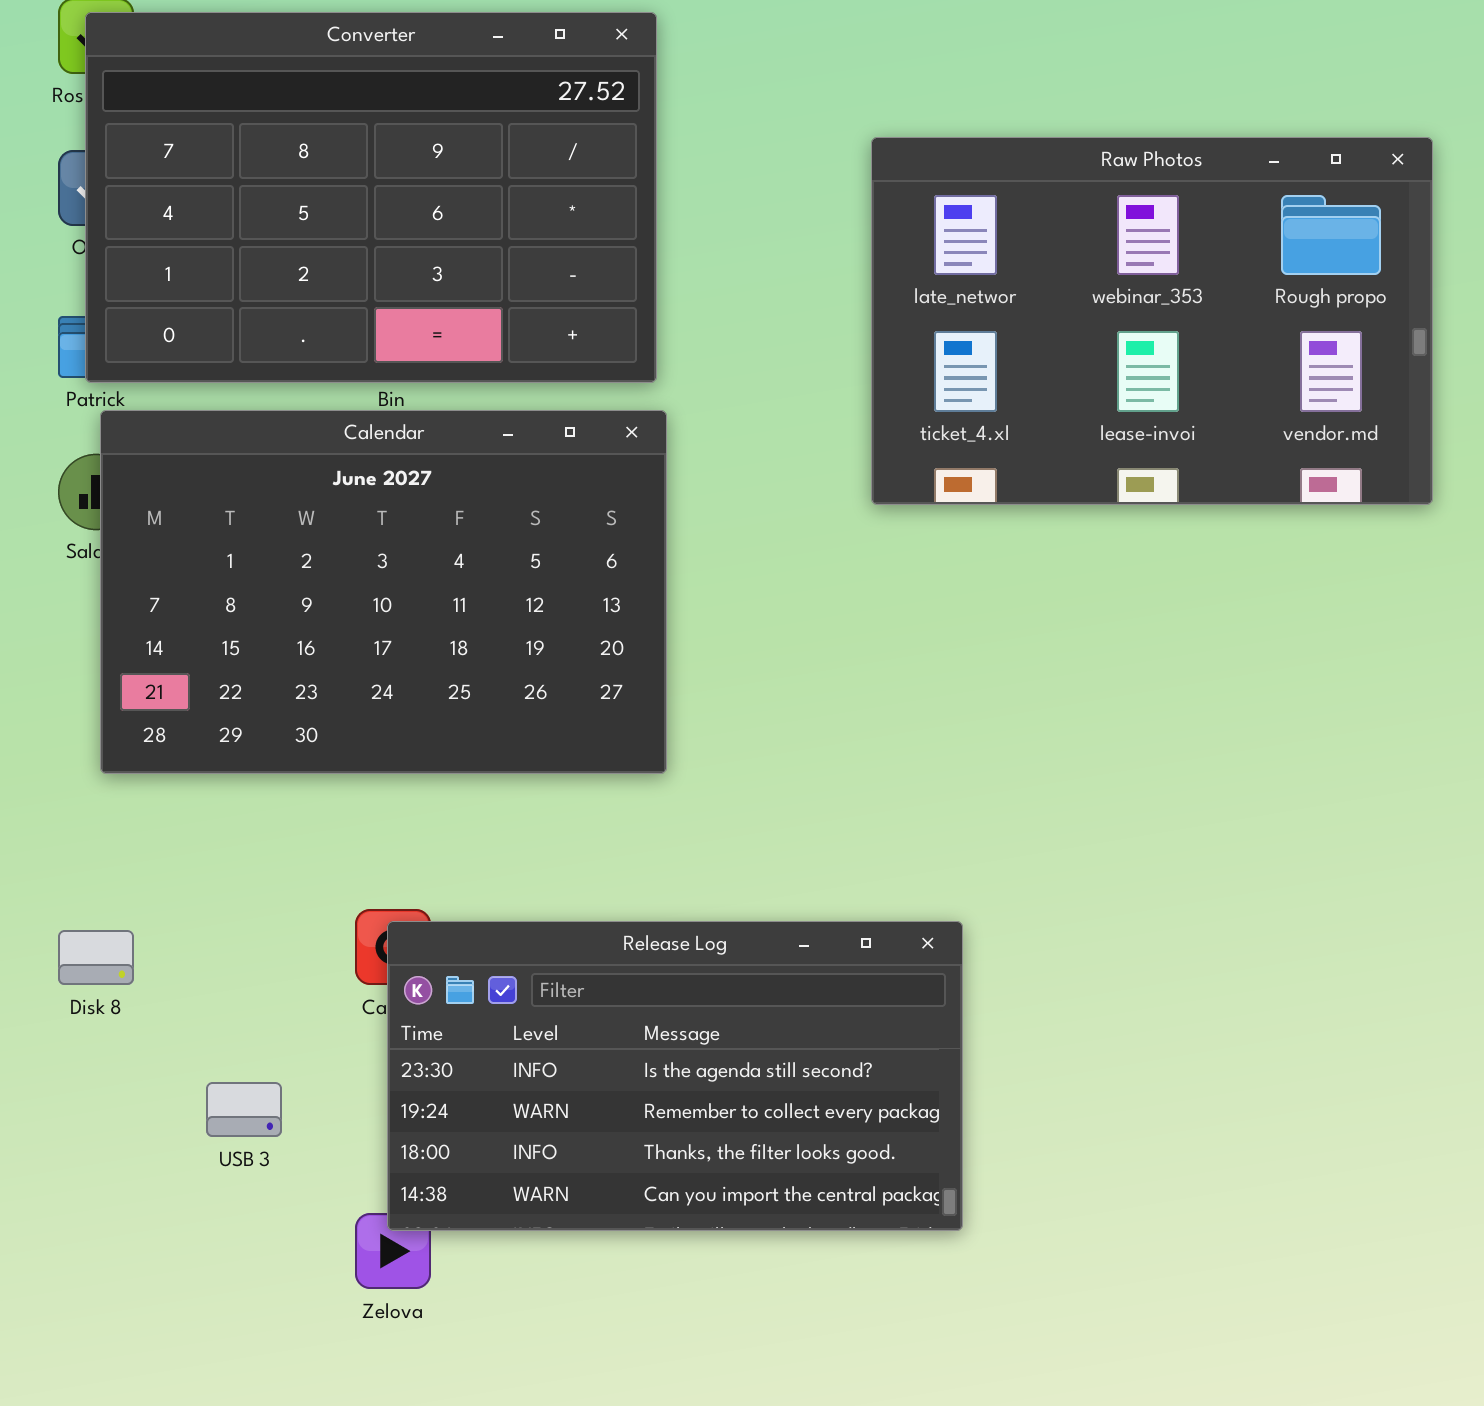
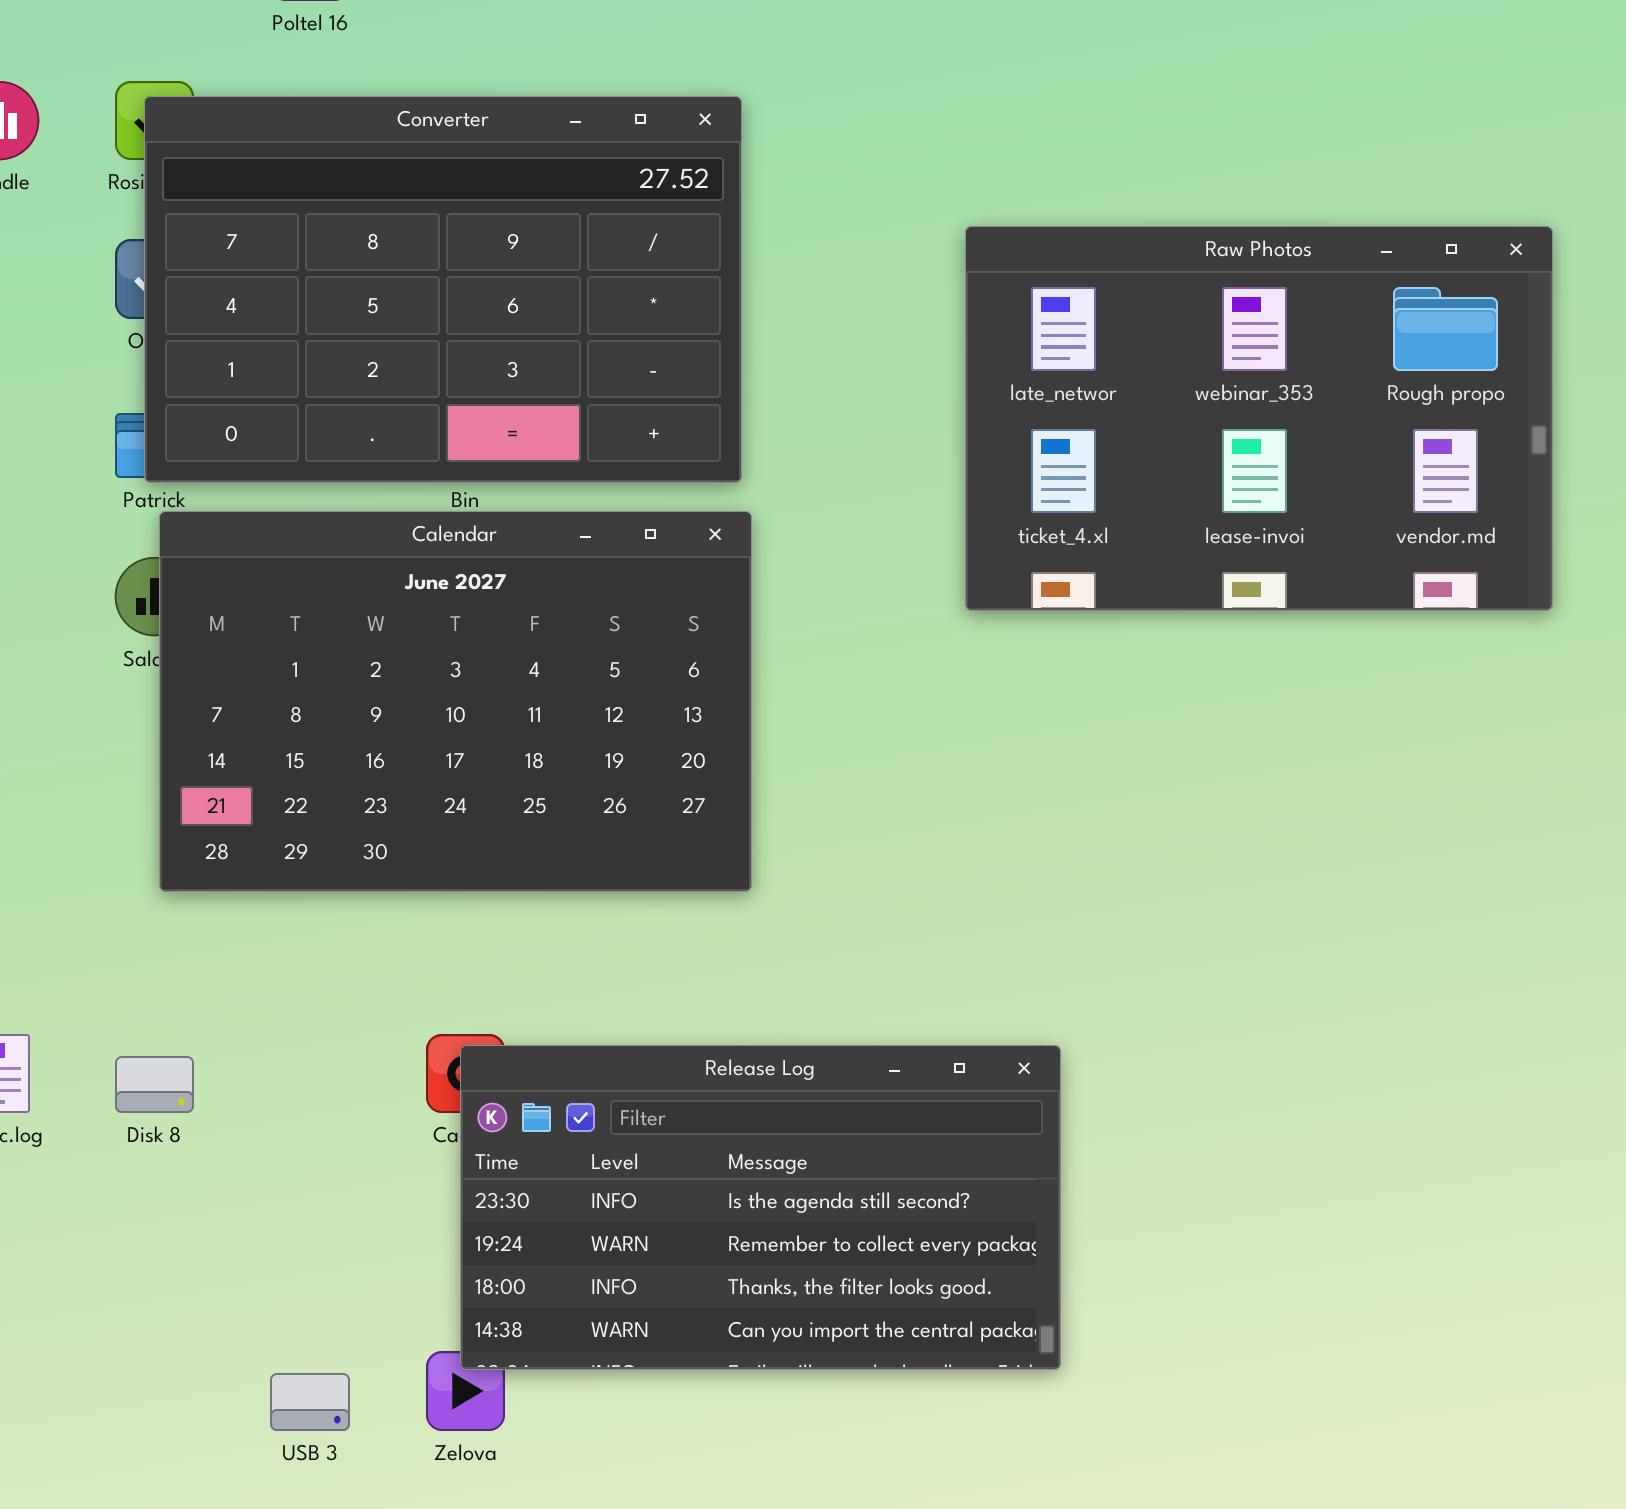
USB 3: [206,1082,282,1137] -> [270,1373,350,1431], moved

